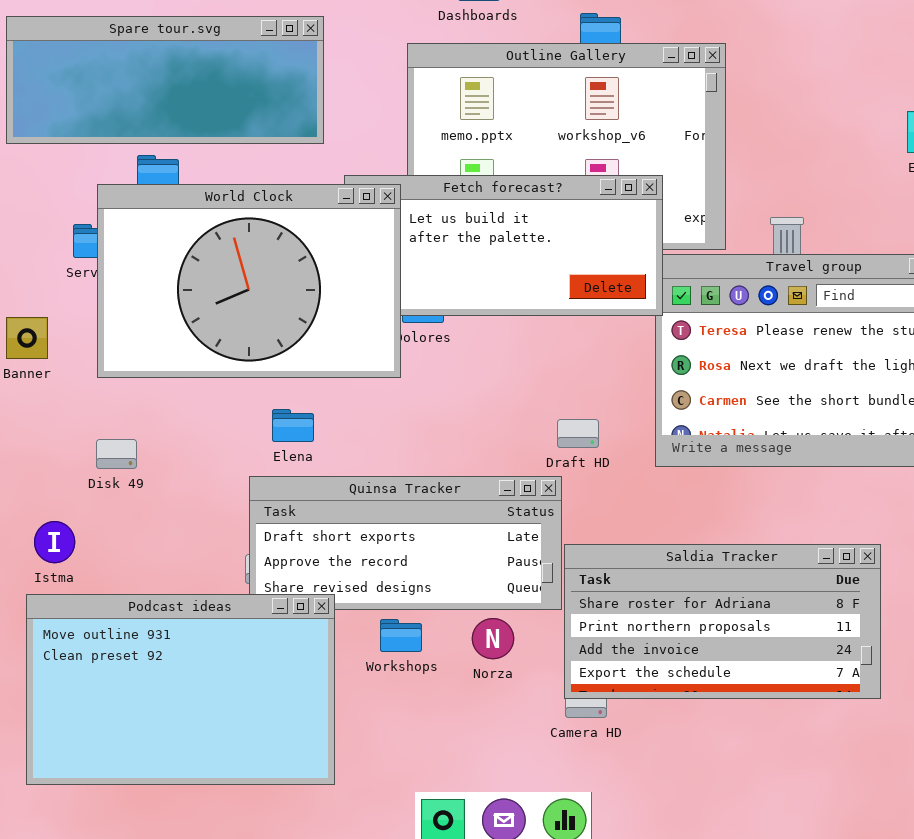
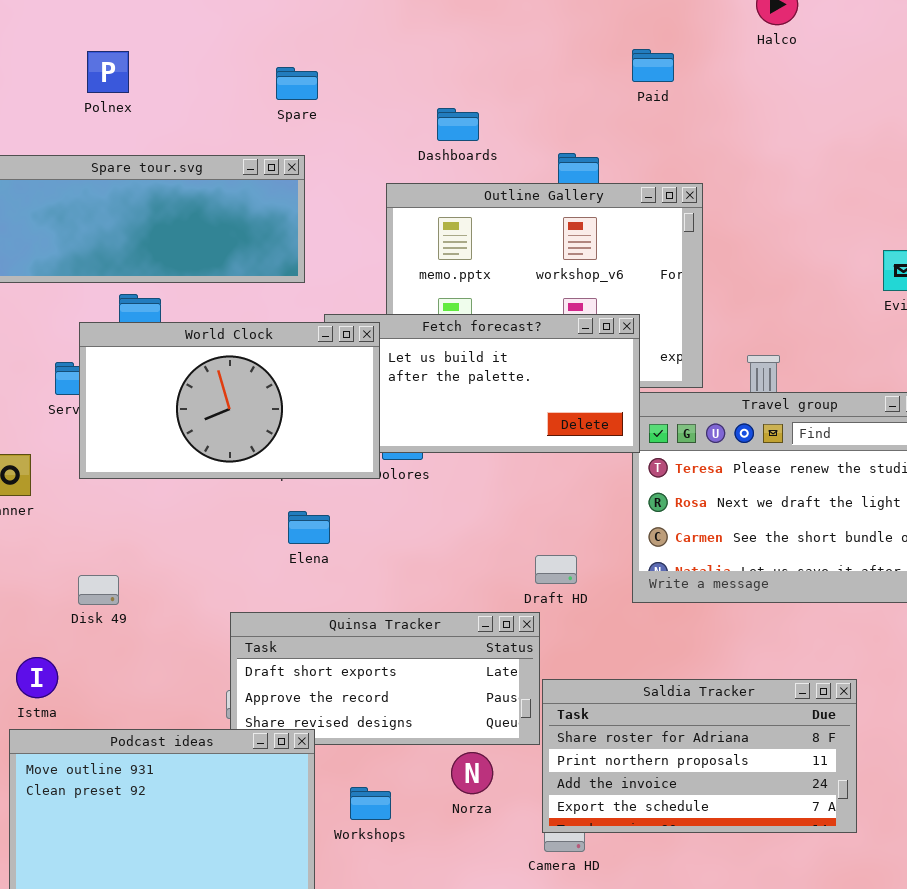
World Clock: [97,184,401,378] -> [79,322,380,479], resized
Elena: [272,409,314,442] -> [288,511,330,544], moved
Workshops: [380,619,422,652] -> [350,787,391,820], moved

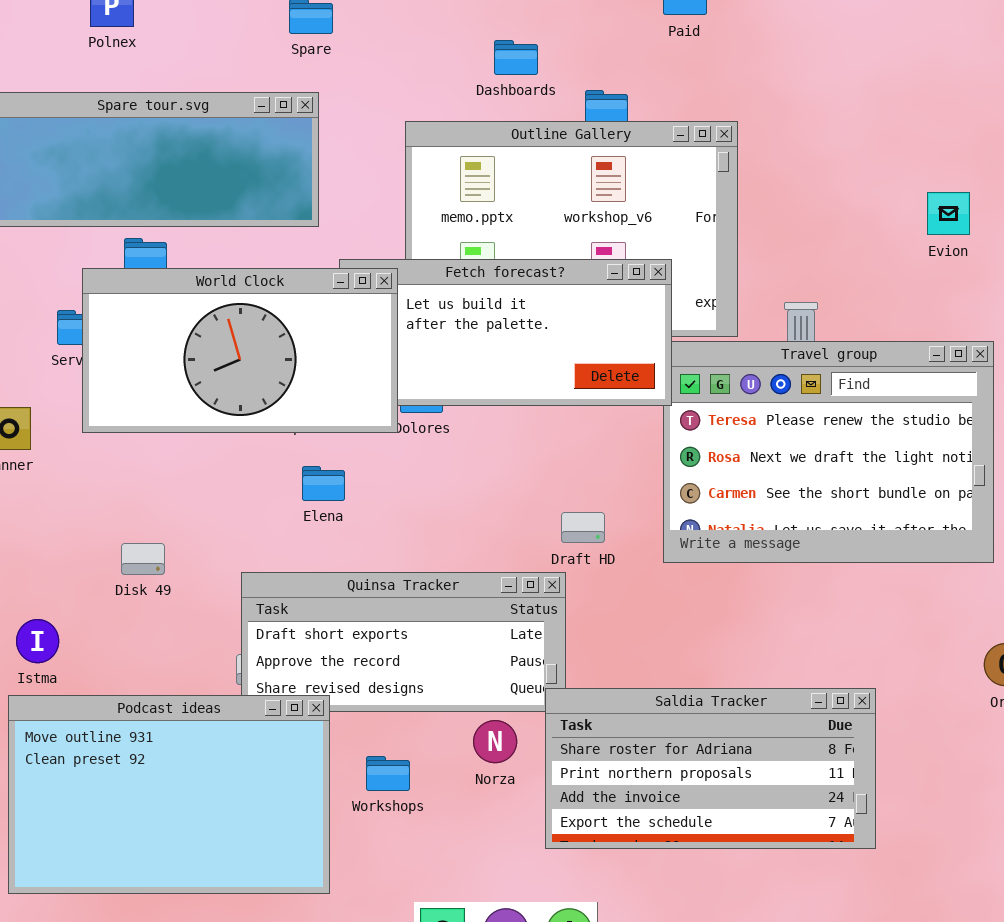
Dashboards: [437,108,479,141] -> [494,40,538,75], moved
Disk 49: [78,575,119,605] -> [121,543,165,575], moved
Saldia Tracker: [542,679,857,833] -> [545,688,876,849], moved

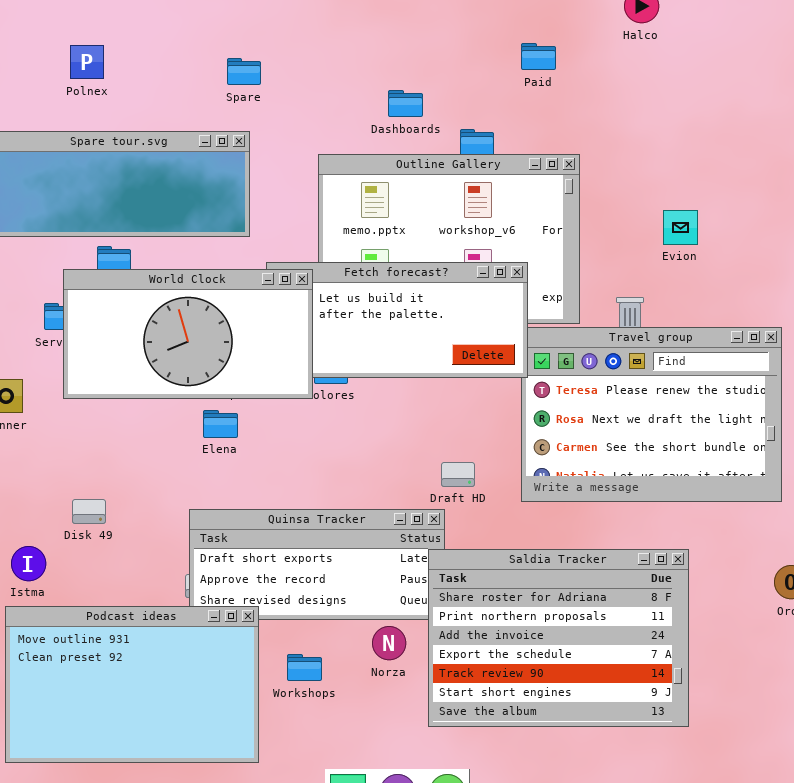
Evion: [927,192,970,235] -> [663,210,698,245], moved
Elena: [302,466,345,501] -> [203,410,238,438], moved
Disk 49: [121,543,165,575] -> [72,499,106,524], moved
Saldia Tracker: [545,688,876,849] -> [428,549,689,727], resized

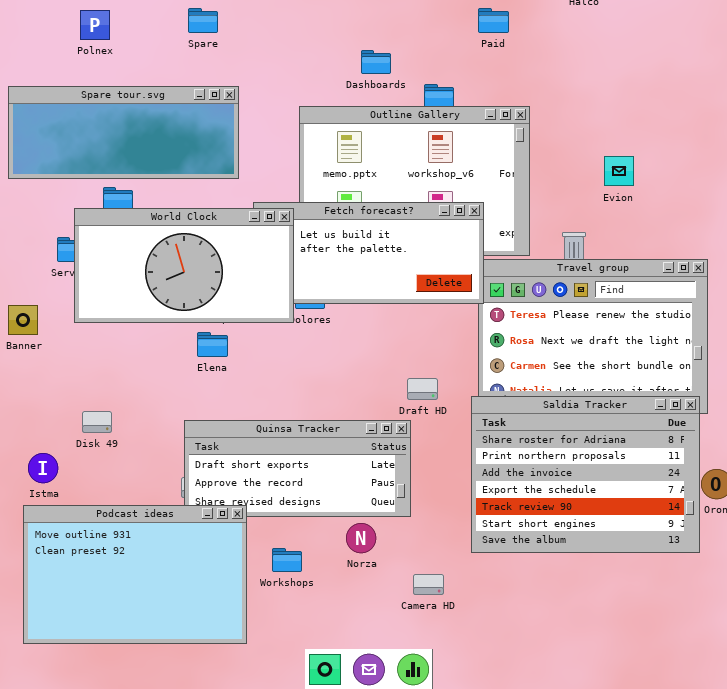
Spare: [227,58,261,85] -> [188,8,218,33], moved
Saldia Tracker: [428,549,689,727] -> [471,396,700,553], moved

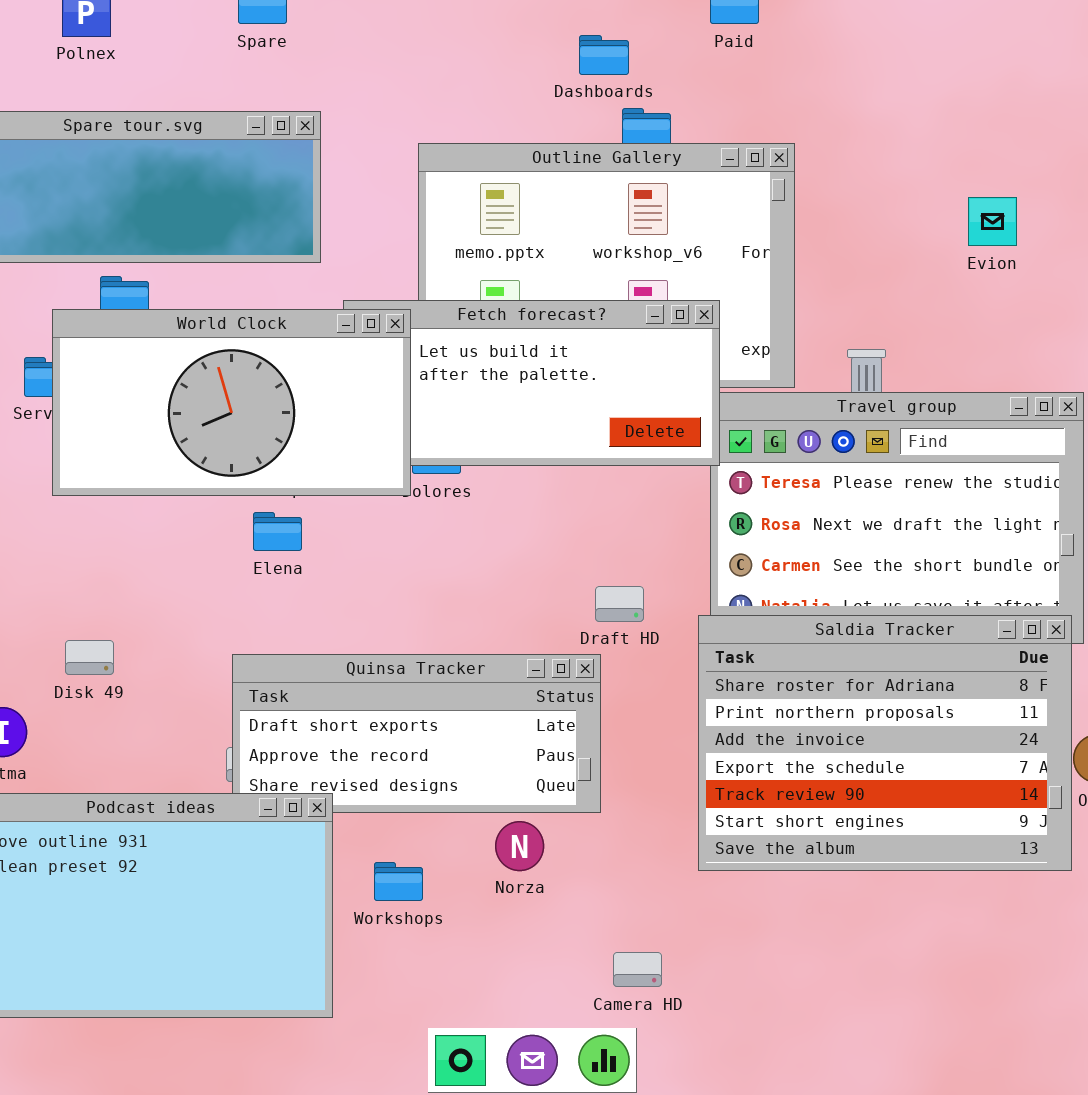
Dashboards: [361,50,391,74] -> [579,35,629,75], moved
Evion: [604,156,634,186] -> [968,197,1017,246], moved
Camera HD: [413,574,444,595] -> [613,952,662,987], moved

